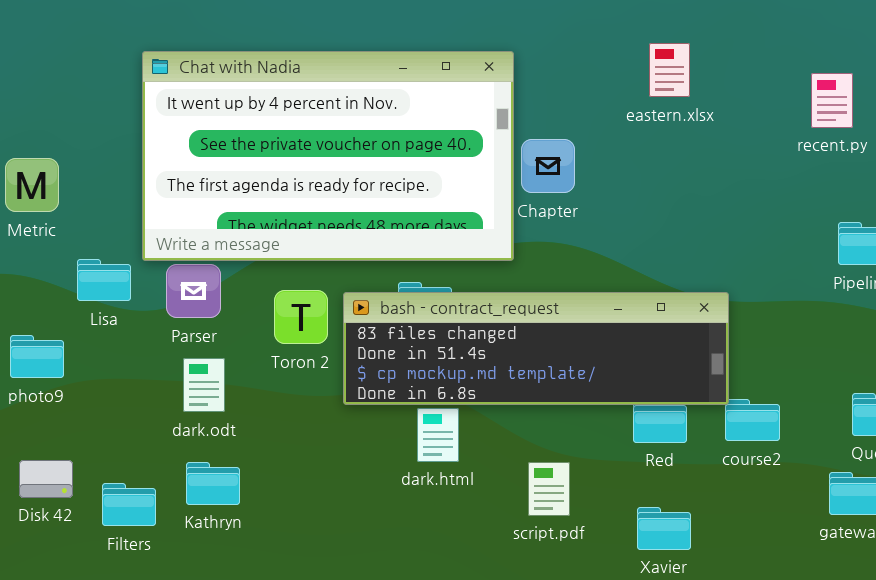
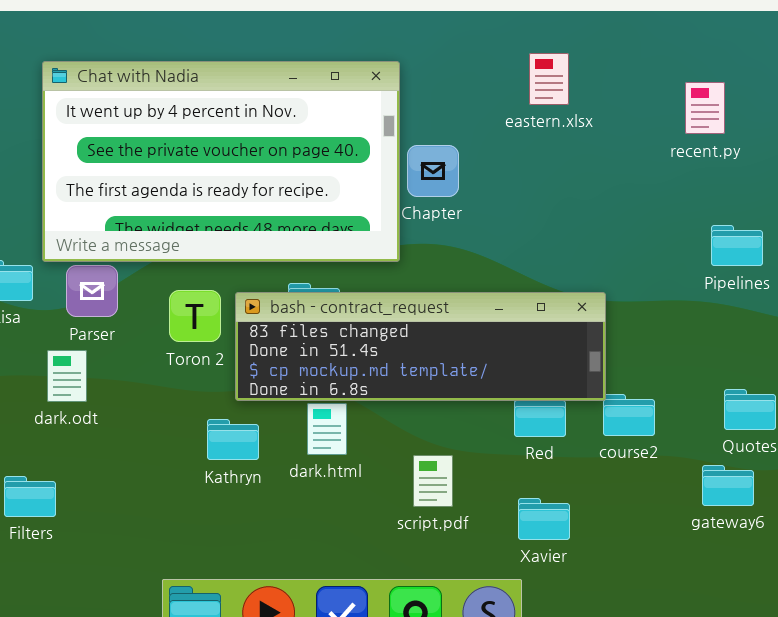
dark.odt: [183,358,225,412] -> [47,350,87,402], moved
Kathryn: [186,462,240,505] -> [207,419,259,460], moved

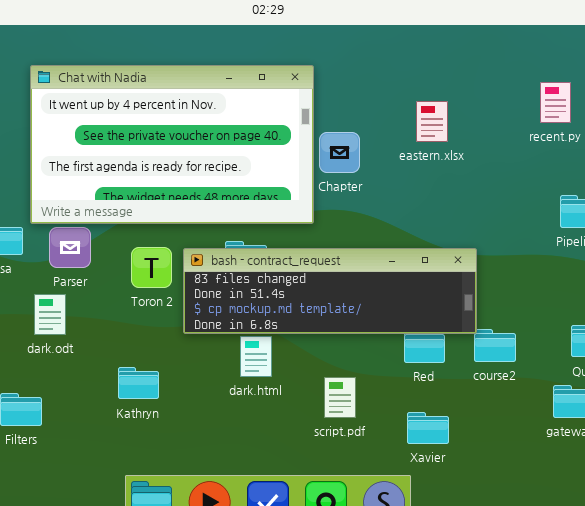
eastern.xlsx: [529,53,569,105] -> [416,101,448,142], moved
Kathryn: [207,419,259,460] -> [118,367,159,399], moved

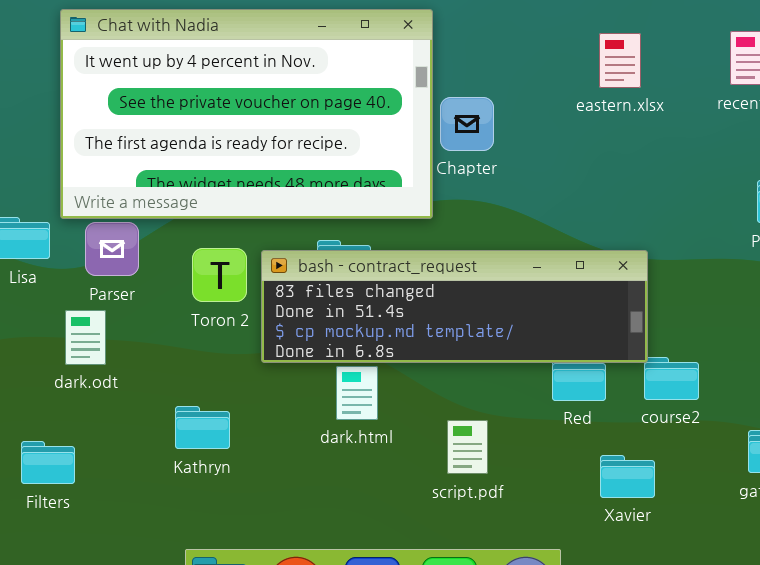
eastern.xlsx: [416,101,448,142] -> [599,33,641,88], moved
Xavier: [407,412,449,444] -> [600,455,655,498], moved

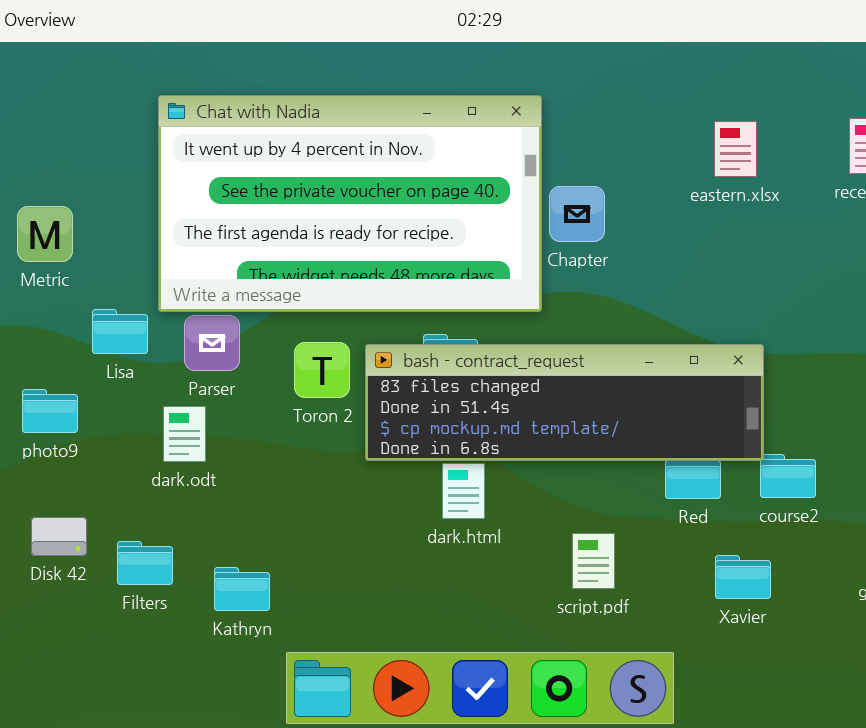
Kathryn: [175,406,230,449] -> [214,567,270,611], moved
script.pdf: [447,420,488,474] -> [572,533,615,589], moved

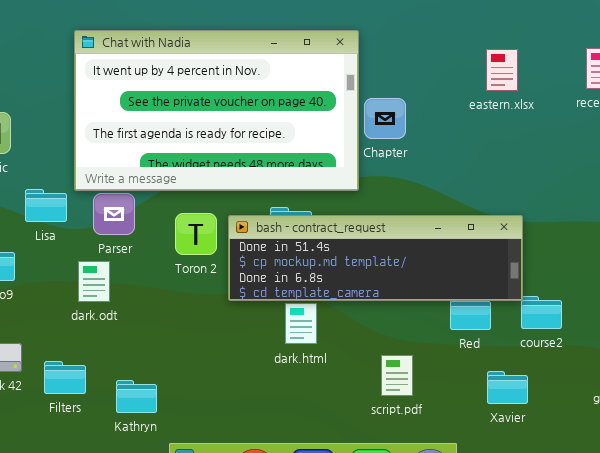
bash - contract_request: [365,344,764,461] -> [228,215,523,301], scrolled down 1 row

